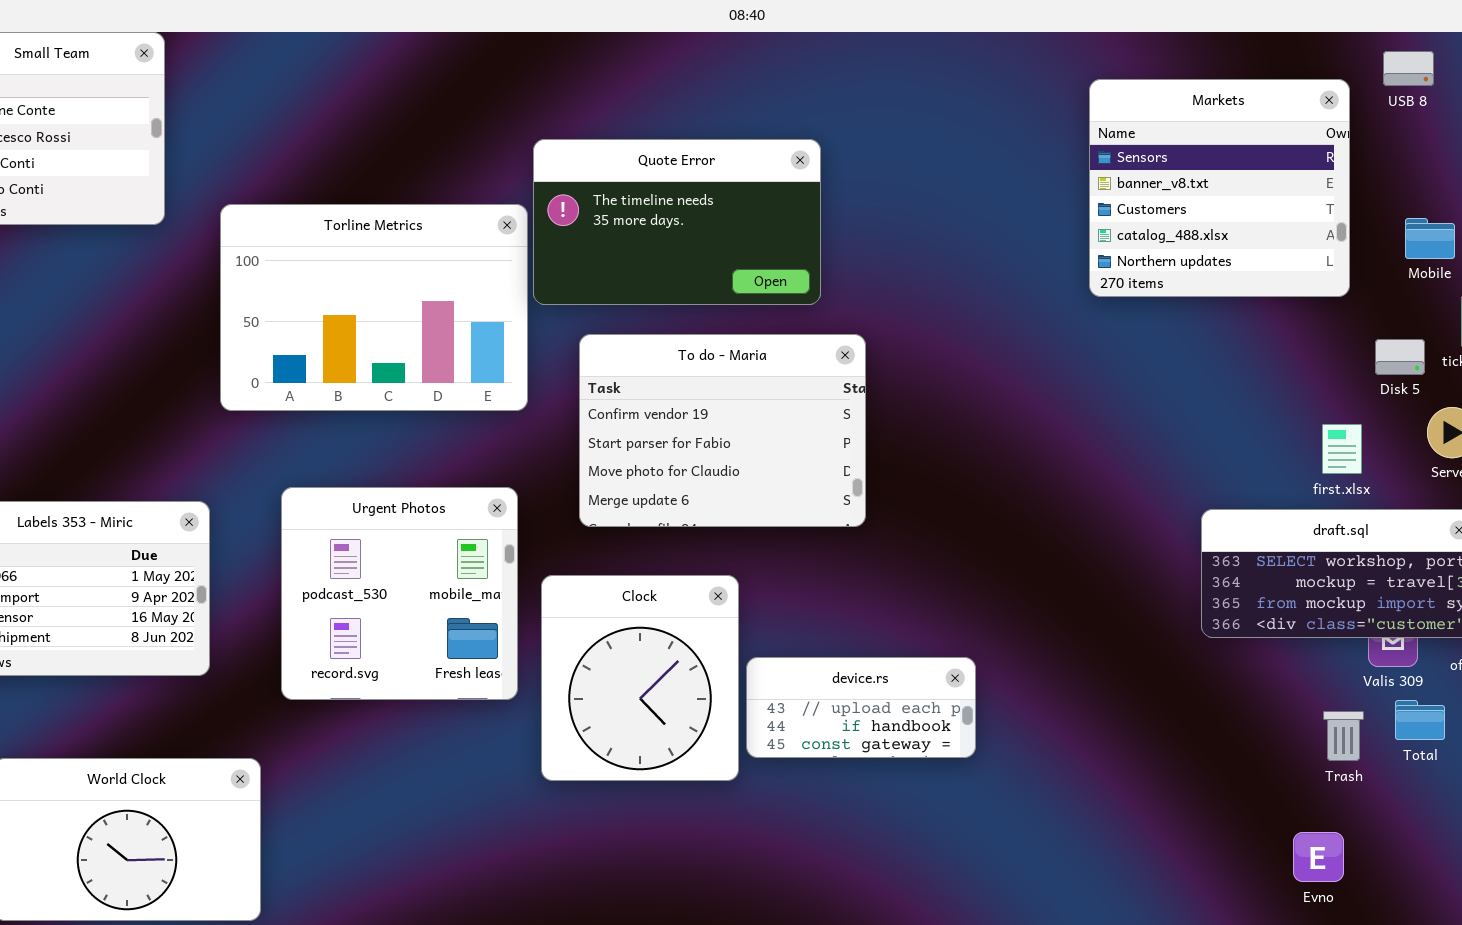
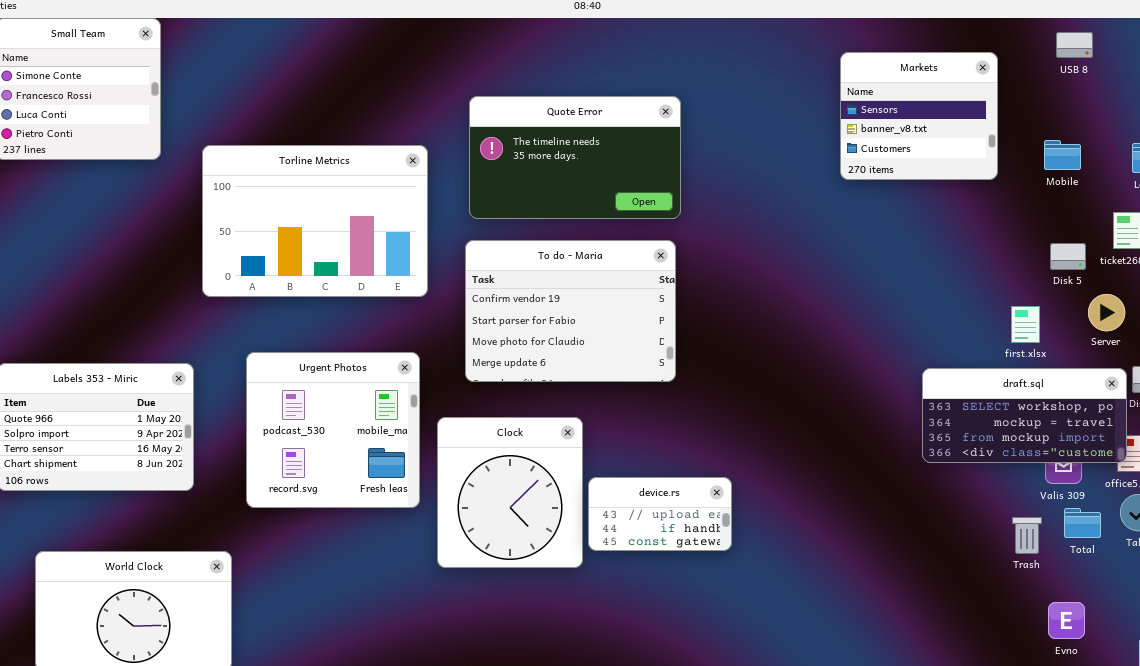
Markets: [1089,79,1350,297] -> [840,52,998,180], resized
Quote Error: [533,139,821,305] -> [469,96,681,219], moved
Mobile: [1405,218,1455,259] -> [1044,140,1081,170], moved
device.rs: [746,657,976,758] -> [588,477,732,551], resized
Evno: [1293,832,1344,882] -> [1048,602,1085,639], moved

